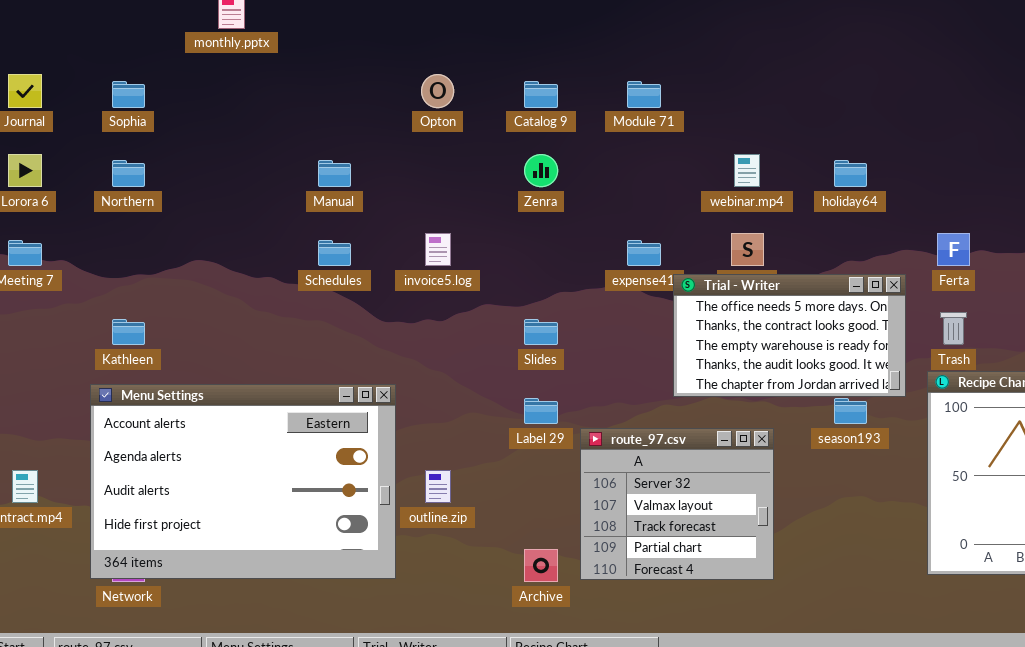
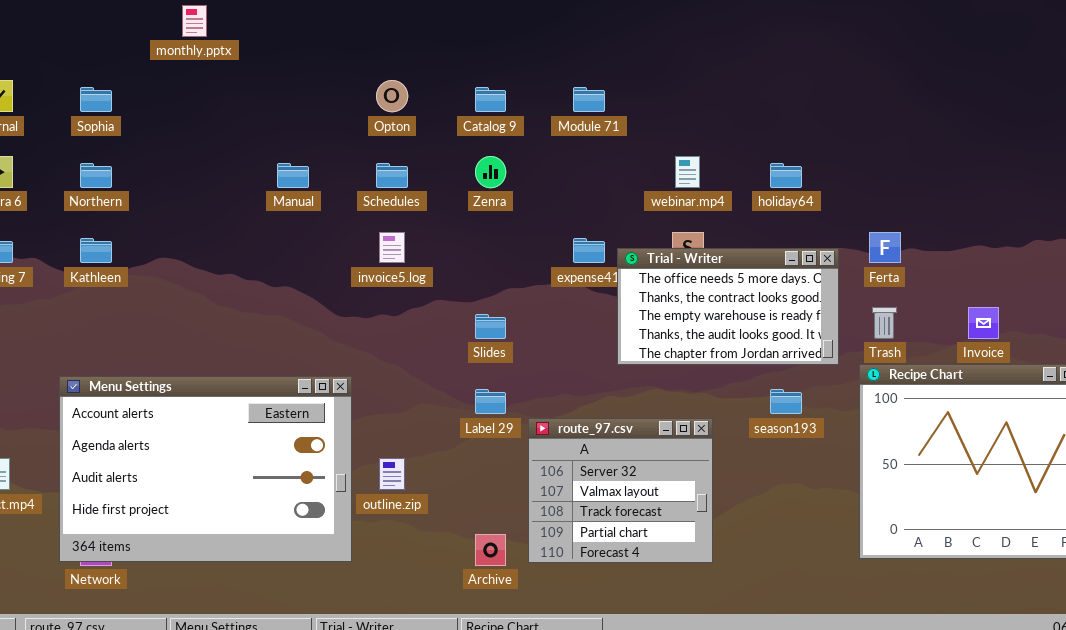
Schedules: [318,240,351,266] -> [376,163,408,188], moved
Trial - Writer: [673,274,906,397] -> [617,248,839,365], moved
Kathleen: [112,319,145,345] -> [80,238,112,263], moved

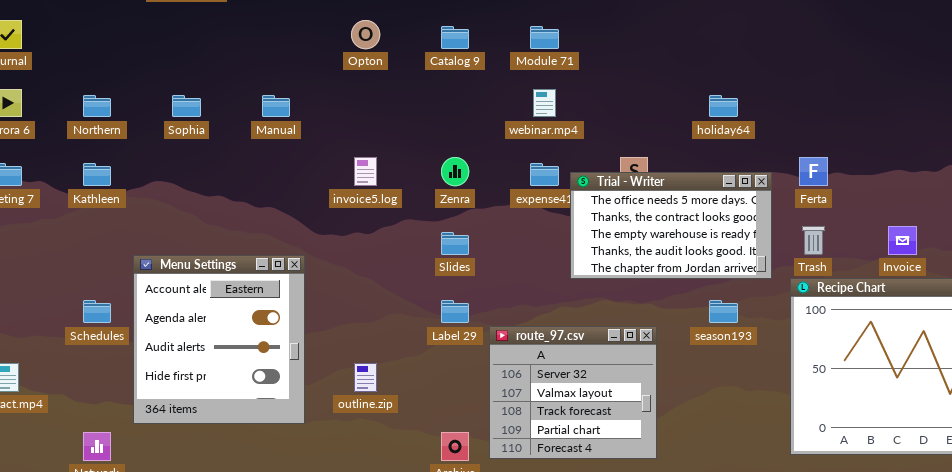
Sophia: [80,87,112,112] -> [172,95,201,117], moved
Zenra: [475,156,506,188] -> [441,157,469,186], moved
webinar.mp4: [675,156,700,188] -> [533,89,556,117], moved
Schedules: [376,163,408,188] -> [83,300,111,323], moved
Menu Settings: [59,376,352,562] -> [133,255,305,424], moved, resized

